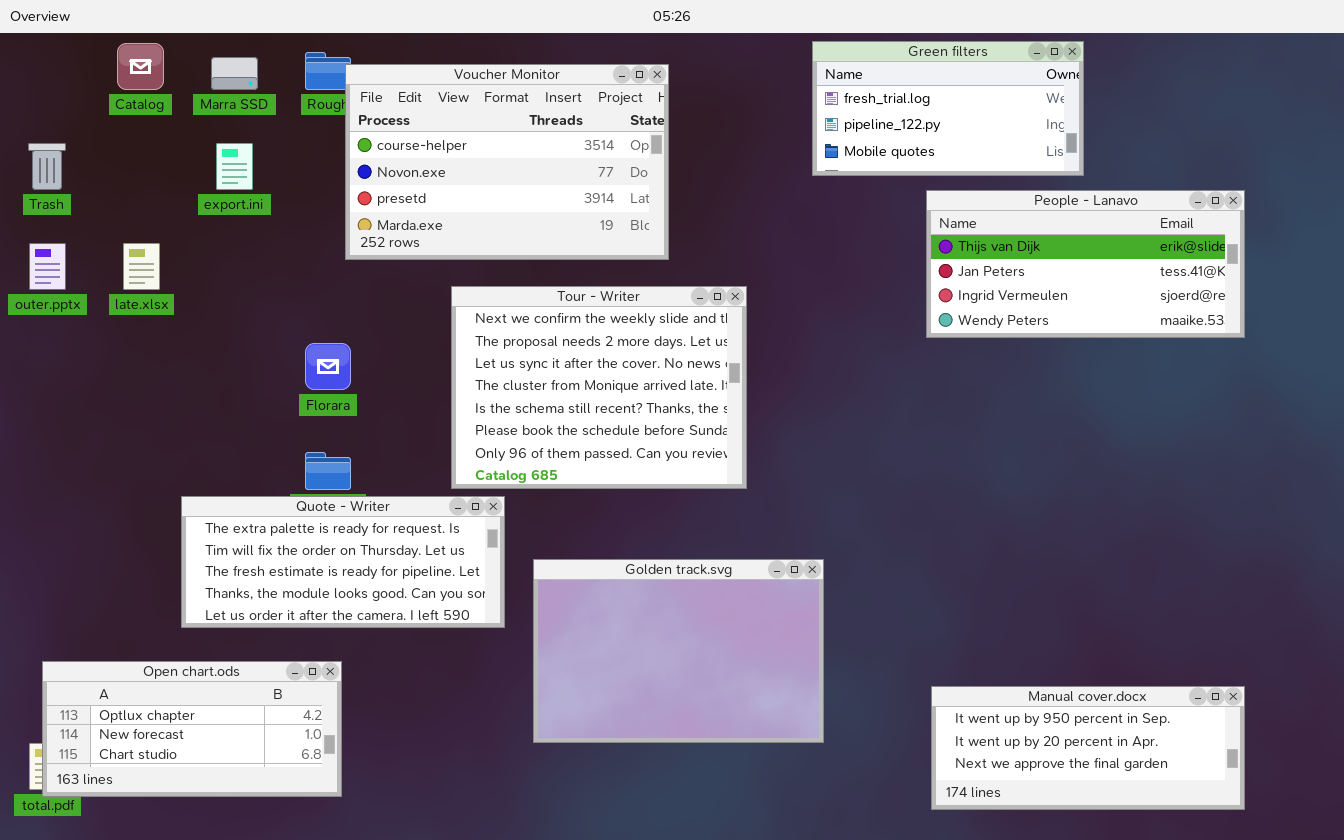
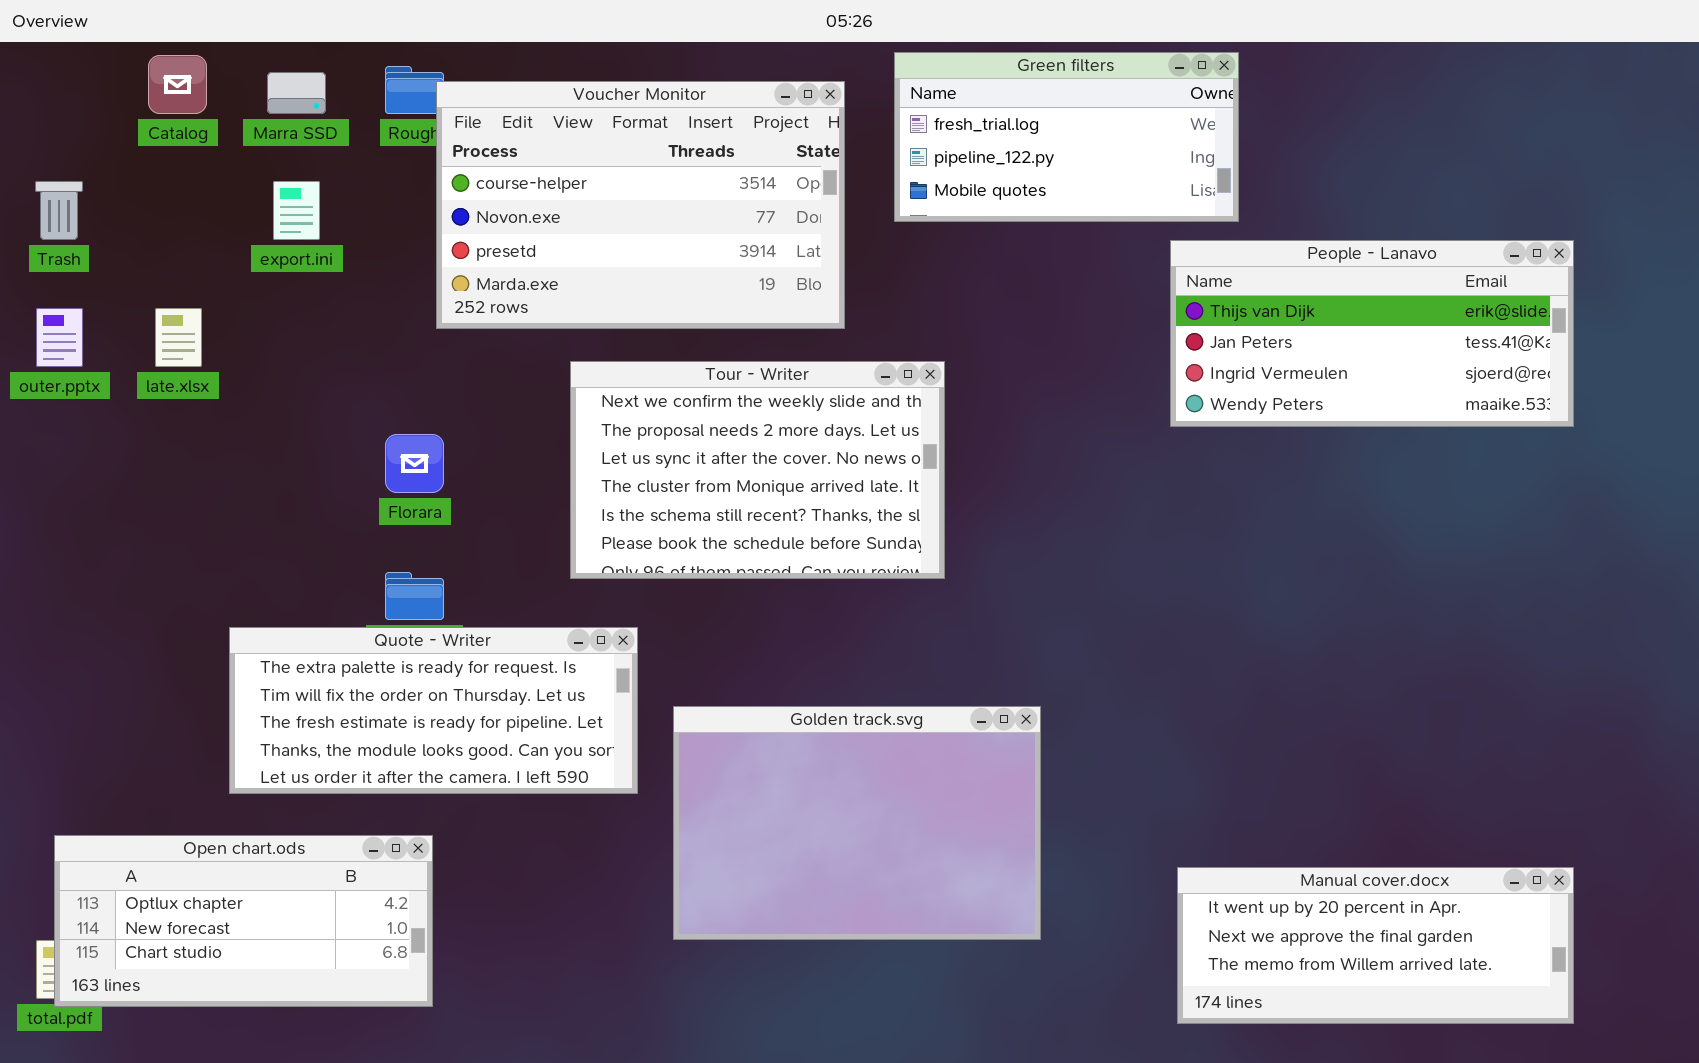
Green filters: [812,41,1084,176] -> [894,52,1239,222], moved
Tour - Writer: [451,286,747,489] -> [570,361,945,579], resized
Manual cover.docx: [931,686,1245,810] -> [1177,867,1574,1024], scrolled down 1 row

